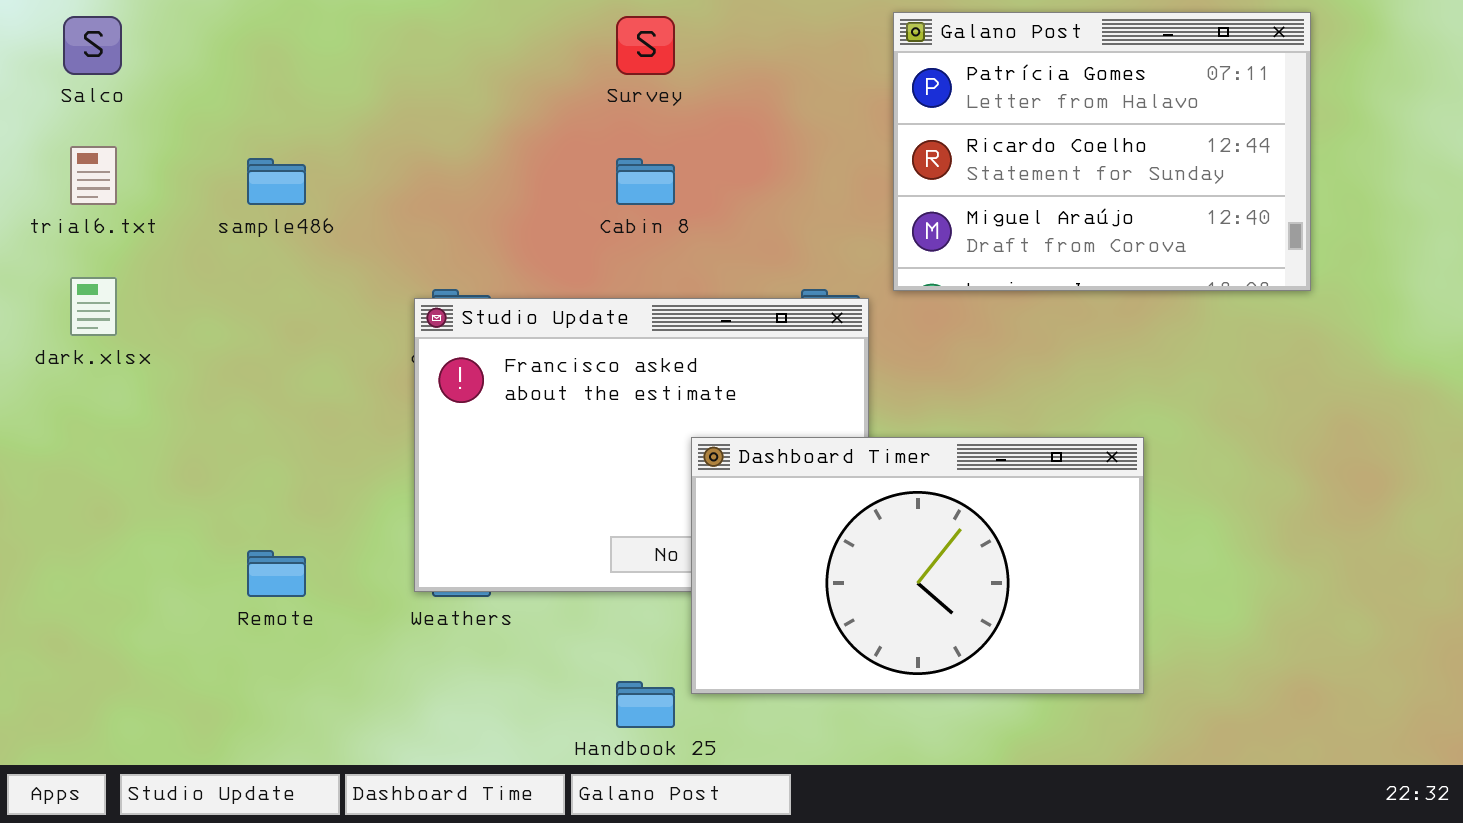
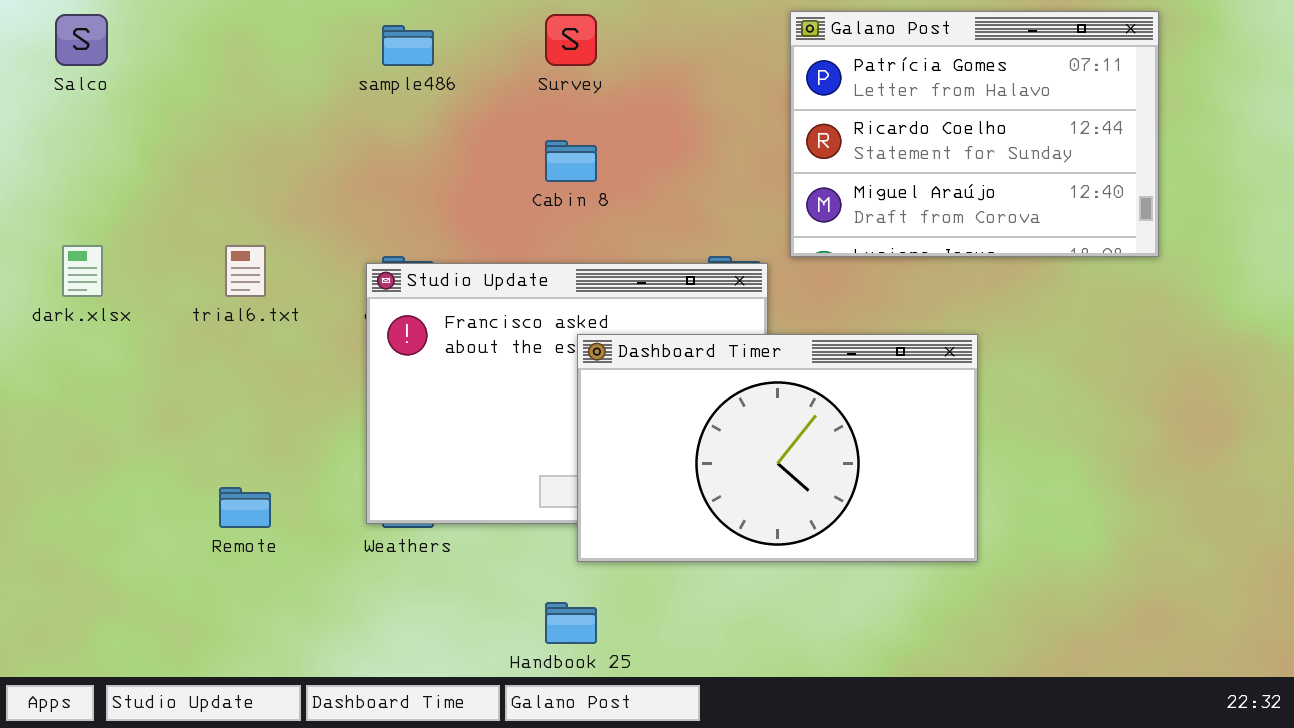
trial6.txt: [70,146,117,205] -> [225,245,266,297], moved
sample486: [247,158,306,205] -> [382,25,434,66], moved
Dashboard Timer: [691,437,1144,694] -> [577,334,978,562], moved

